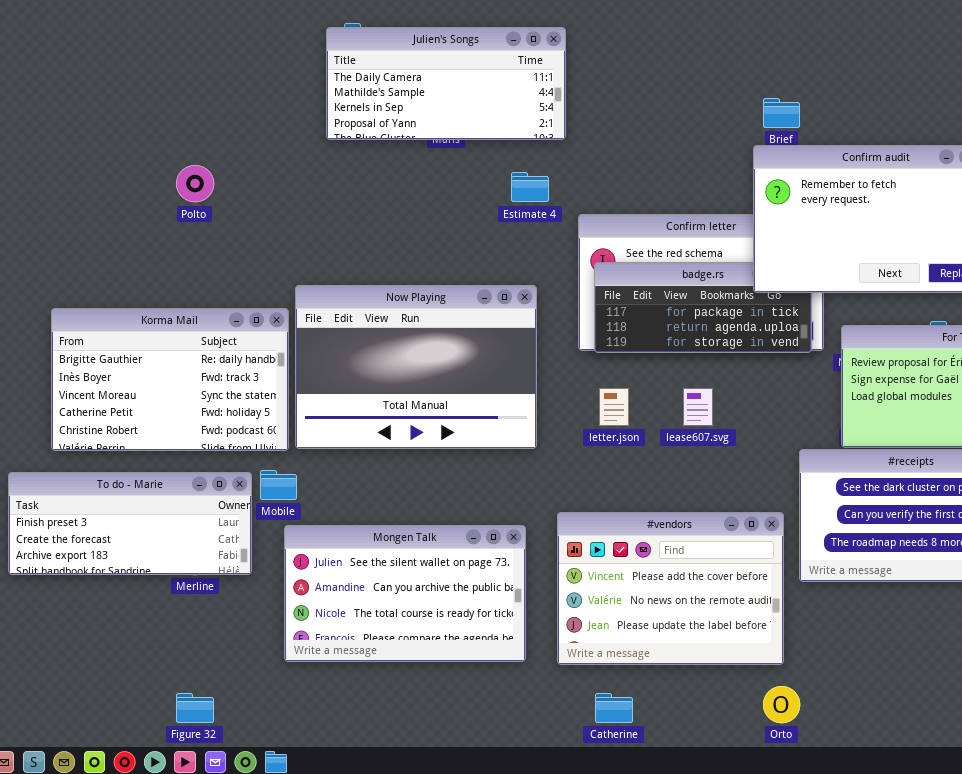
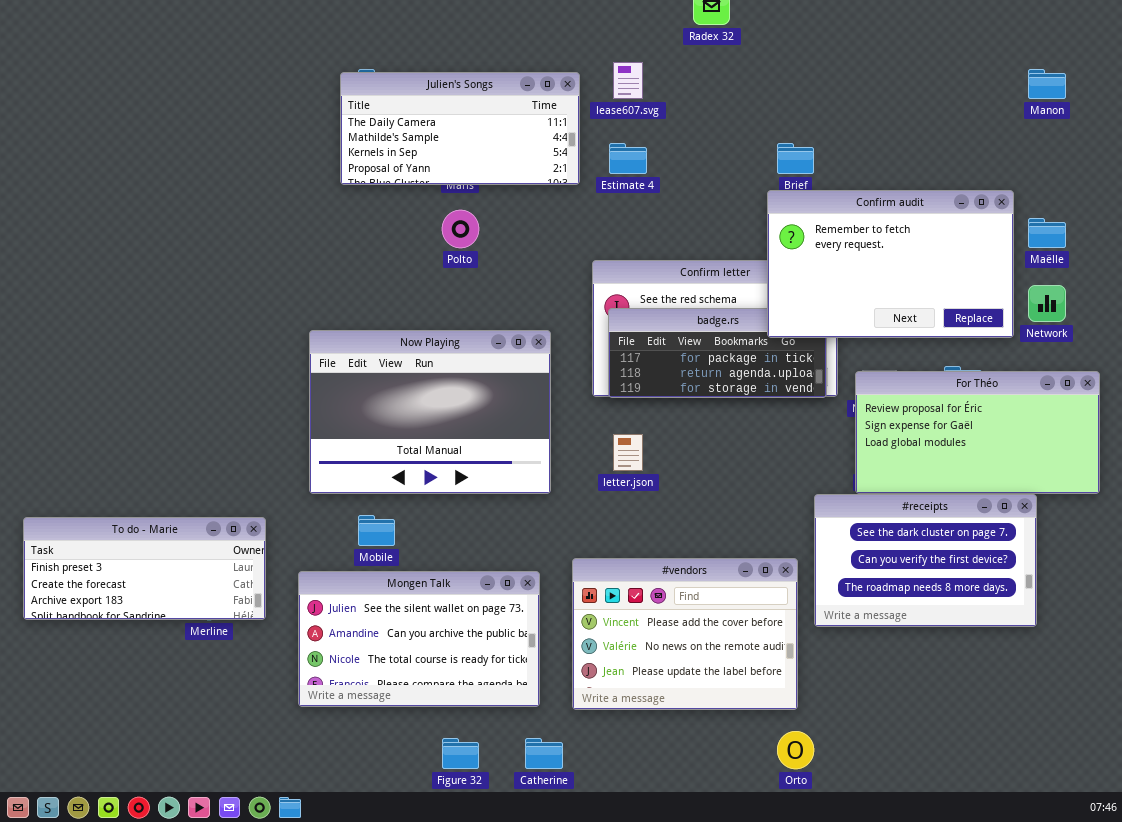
Polto: [176,165,214,202] -> [442,210,479,248], moved
Estimate 4: [511,172,549,202] -> [609,143,647,174], moved
Korma Mail: [51,308,289,451] -> none, closed
lease607.svg: [683,388,713,426] -> [613,62,643,99], moved
Mobile: [260,470,297,500] -> [358,515,395,546], moved
Figure 32: [176,693,214,723] -> [442,738,479,769], moved
Catherine: [595,693,633,723] -> [525,738,563,769], moved

